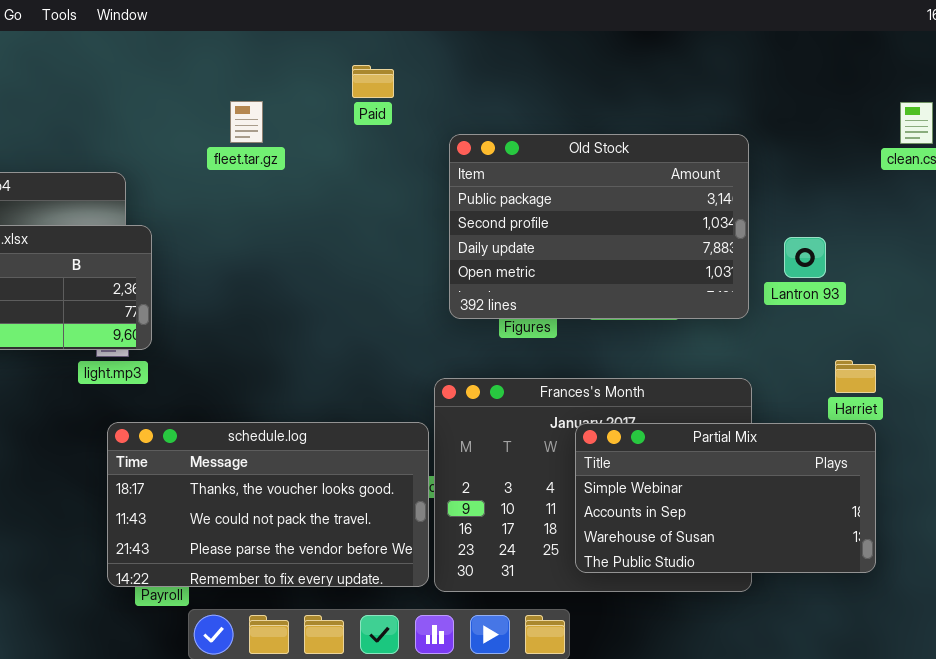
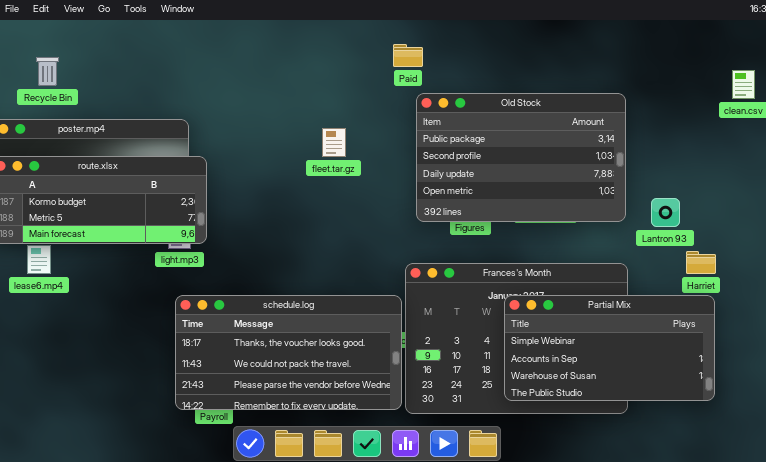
Paid: [352,65,394,98] -> [393,44,423,67], moved
fleet.tar.gz: [230,101,263,143] -> [322,128,346,157], moved
Lantron 93: [784,237,826,278] -> [651,198,680,227], moved

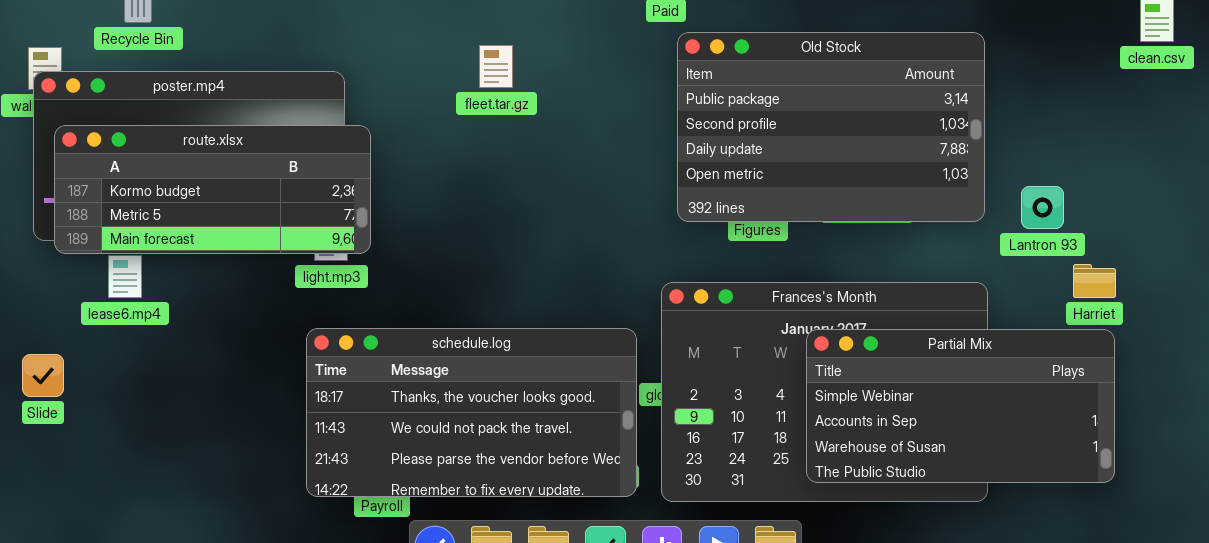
fleet.tar.gz: [322,128,346,157] -> [479,45,513,88], moved
schedule.log: [175,295,402,410] -> [306,328,637,497], moved

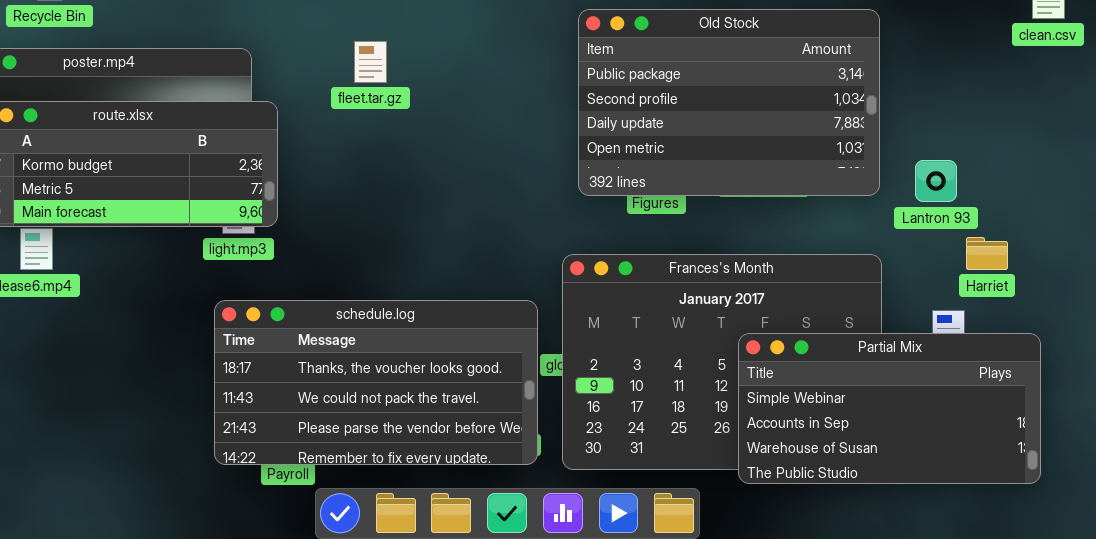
fleet.tar.gz: [479,45,513,88] -> [354,41,387,83], moved
Partial Mix: [806,329,1115,483] -> [738,333,1041,484], moved

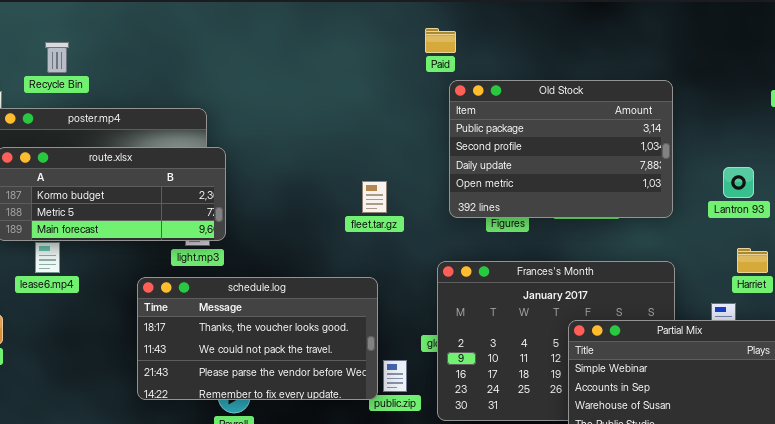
fleet.tar.gz: [354,41,387,83] -> [362,181,387,213], moved
Lantron 93: [915,160,957,202] -> [723,167,754,198], moved
schedule.log: [214,300,538,465] -> [137,277,378,400], moved

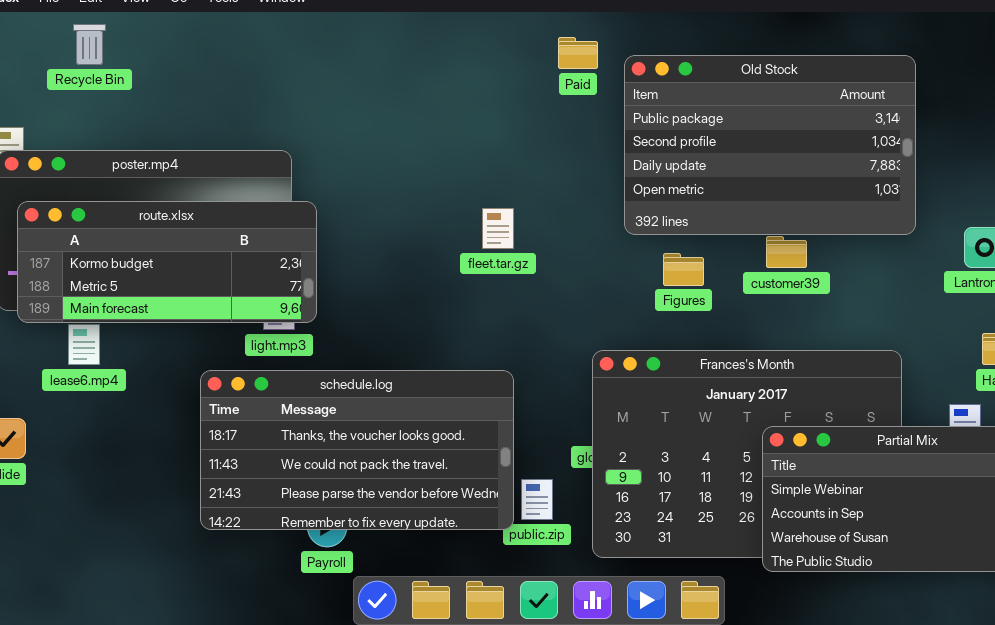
Paid: [425,28,456,53] -> [558,37,598,69], moved
Recycle Bin: [45,42,69,73] -> [73,24,106,65], moved
Old Stock: [449,80,673,218] -> [624,55,916,235], moved
fleet.tar.gz: [362,181,387,213] -> [482,208,514,249], moved

